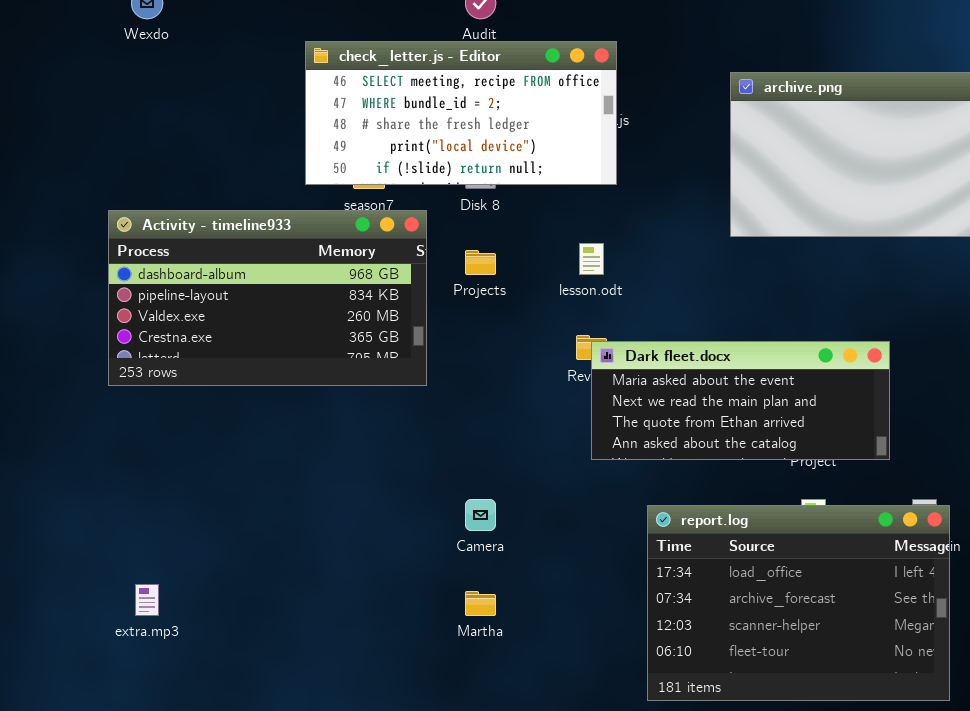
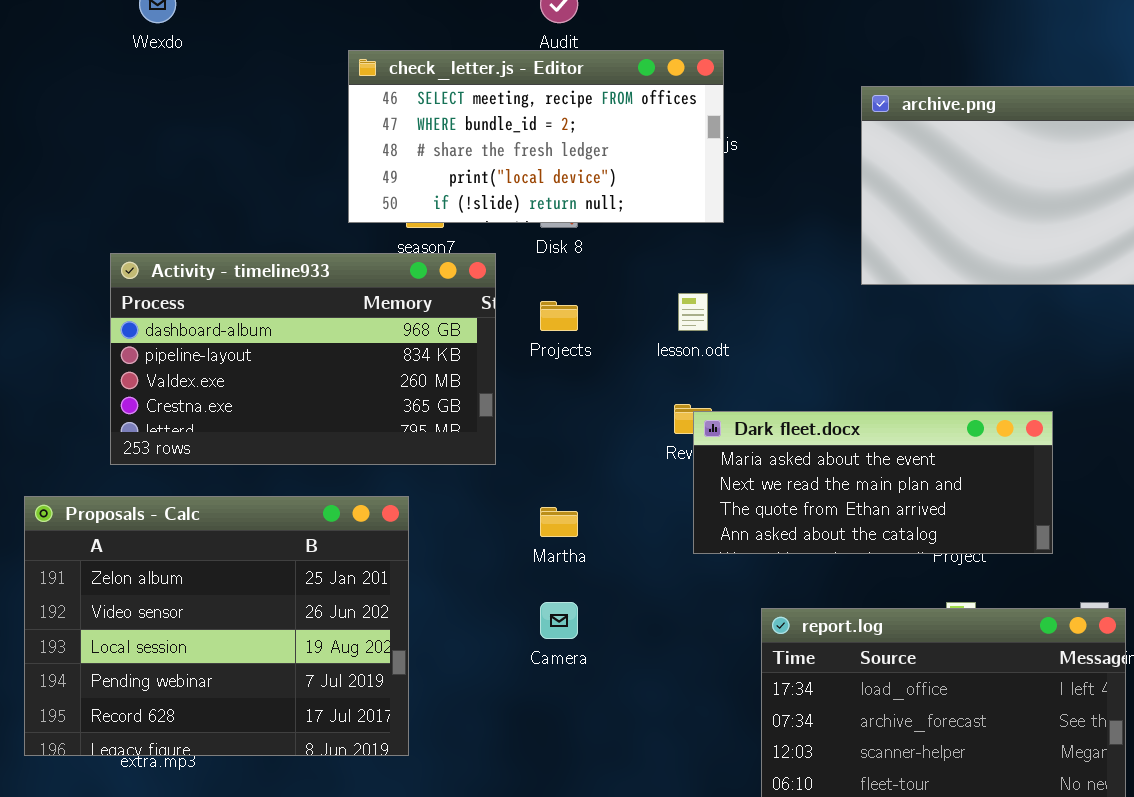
Proposals - Calc: none -> [24,496,409,756], opened
Martha: [465,591,496,616] -> [540,507,578,537], moved

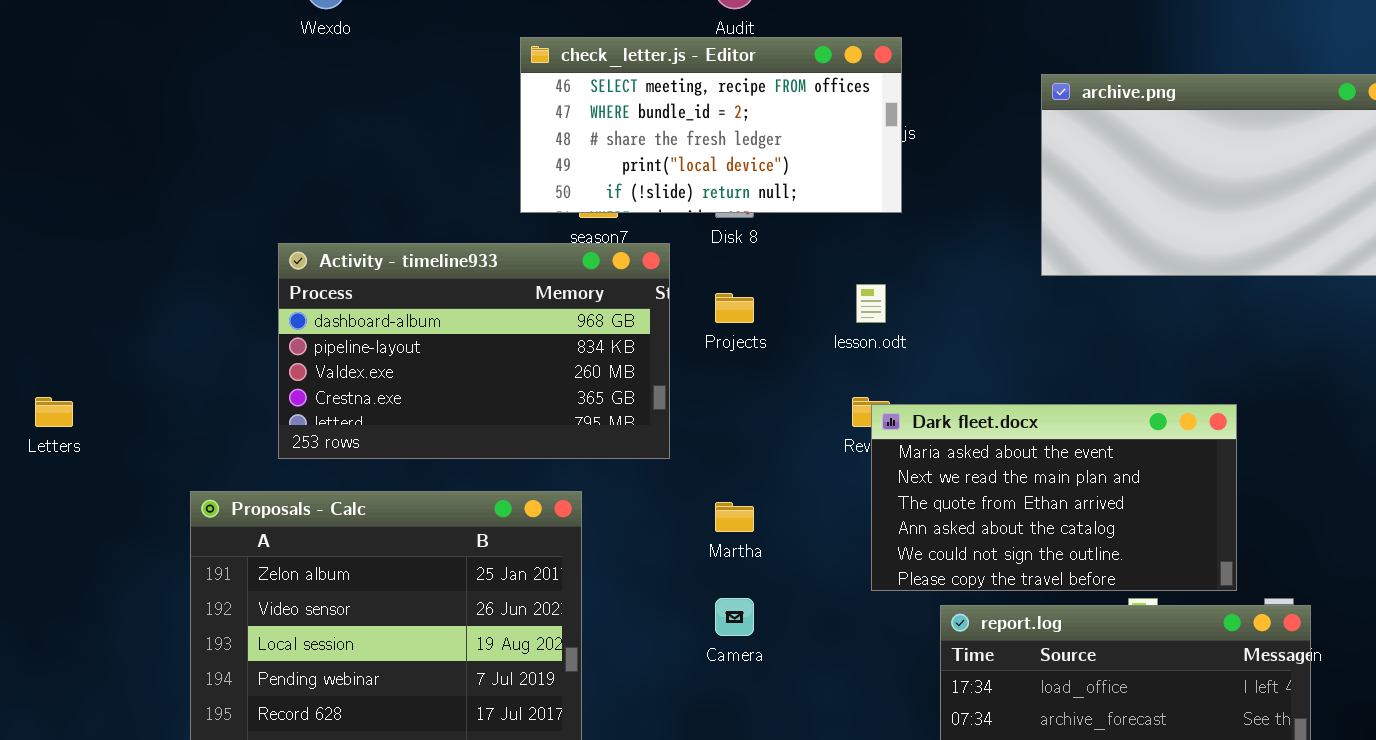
Dark fleet.docx: [693,411,1053,554] -> [871,404,1237,591], resized

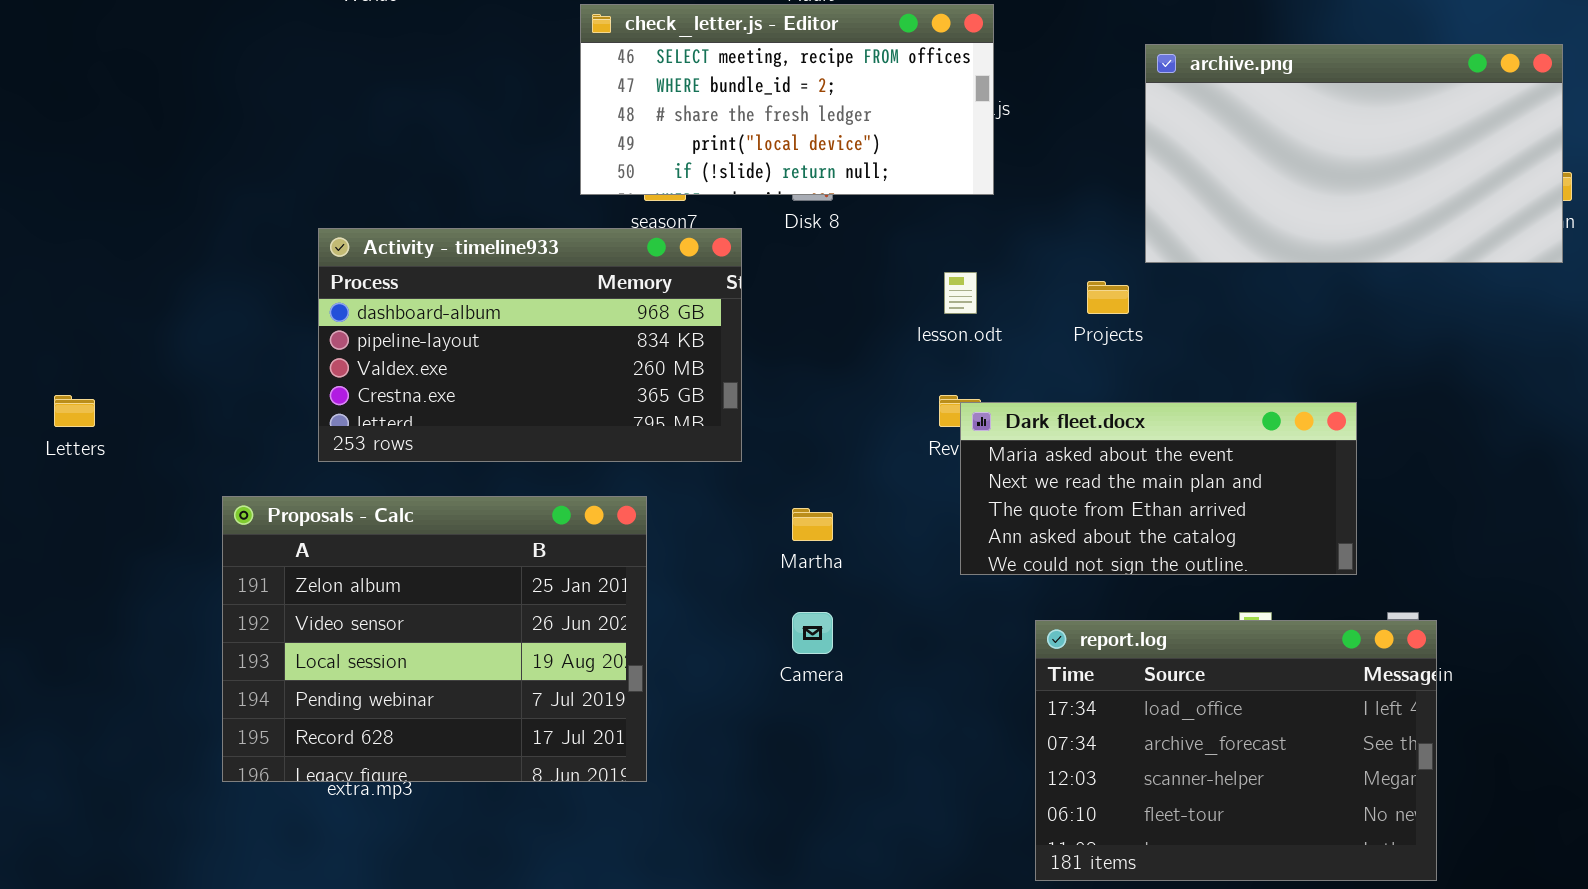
Projects: [715,293,754,323] -> [1087,281,1129,314], moved
Dark fleet.docx: [871,404,1237,591] -> [960,402,1357,575], resized

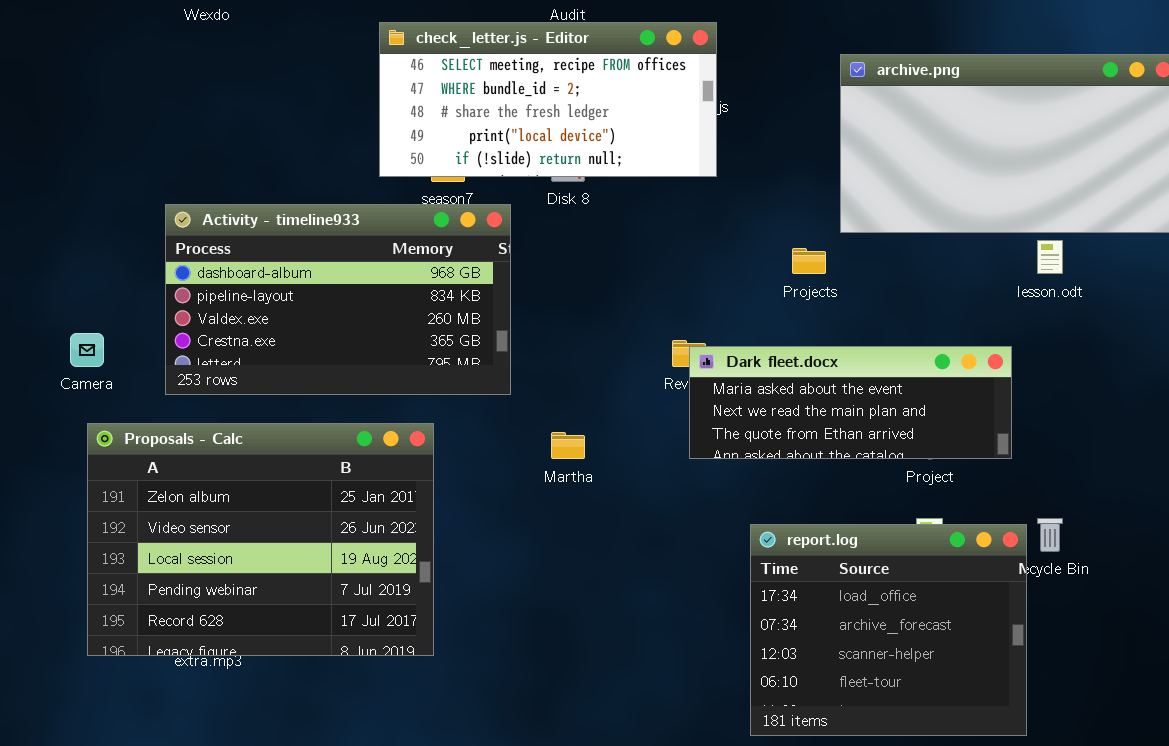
lesson.odt: [944,272,977,314] -> [1037,240,1063,274], moved
Dark fleet.docx: [960,402,1357,575] -> [689,346,1012,459], resized
Camera: [792,612,833,654] -> [70,333,104,367], moved
report.log: [1035,620,1437,881] -> [750,524,1027,736], resized

